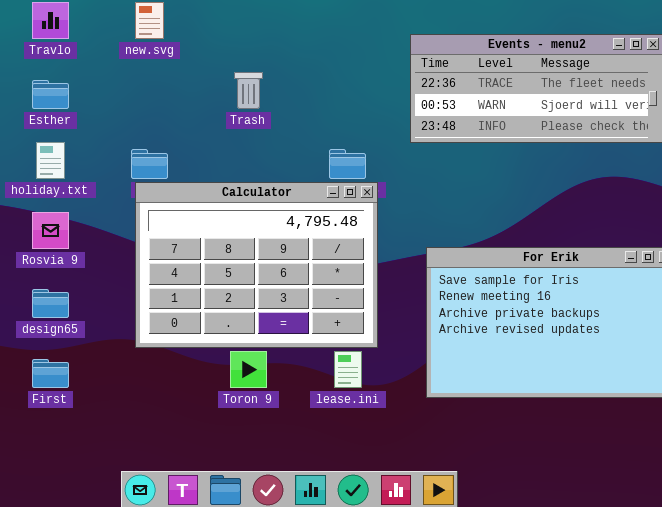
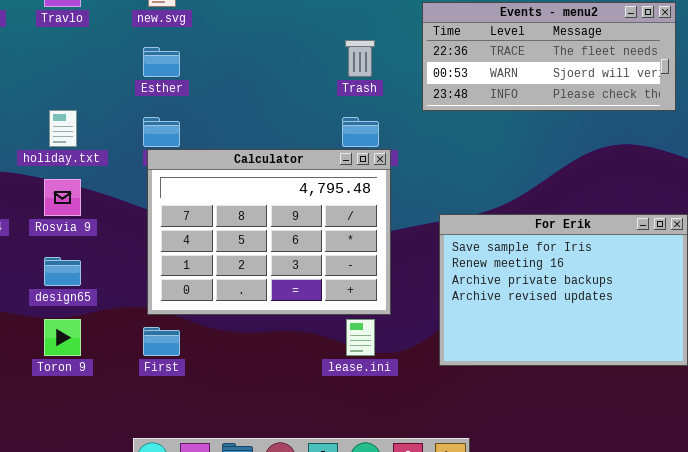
Trash: [234,72,263,109] -> [345,40,375,77], moved
Esther: [32,80,69,109] -> [143,47,180,77], moved
Toron 9: [230,351,267,388] -> [44,319,81,356], moved
First: [32,359,69,388] -> [143,327,180,356], moved

